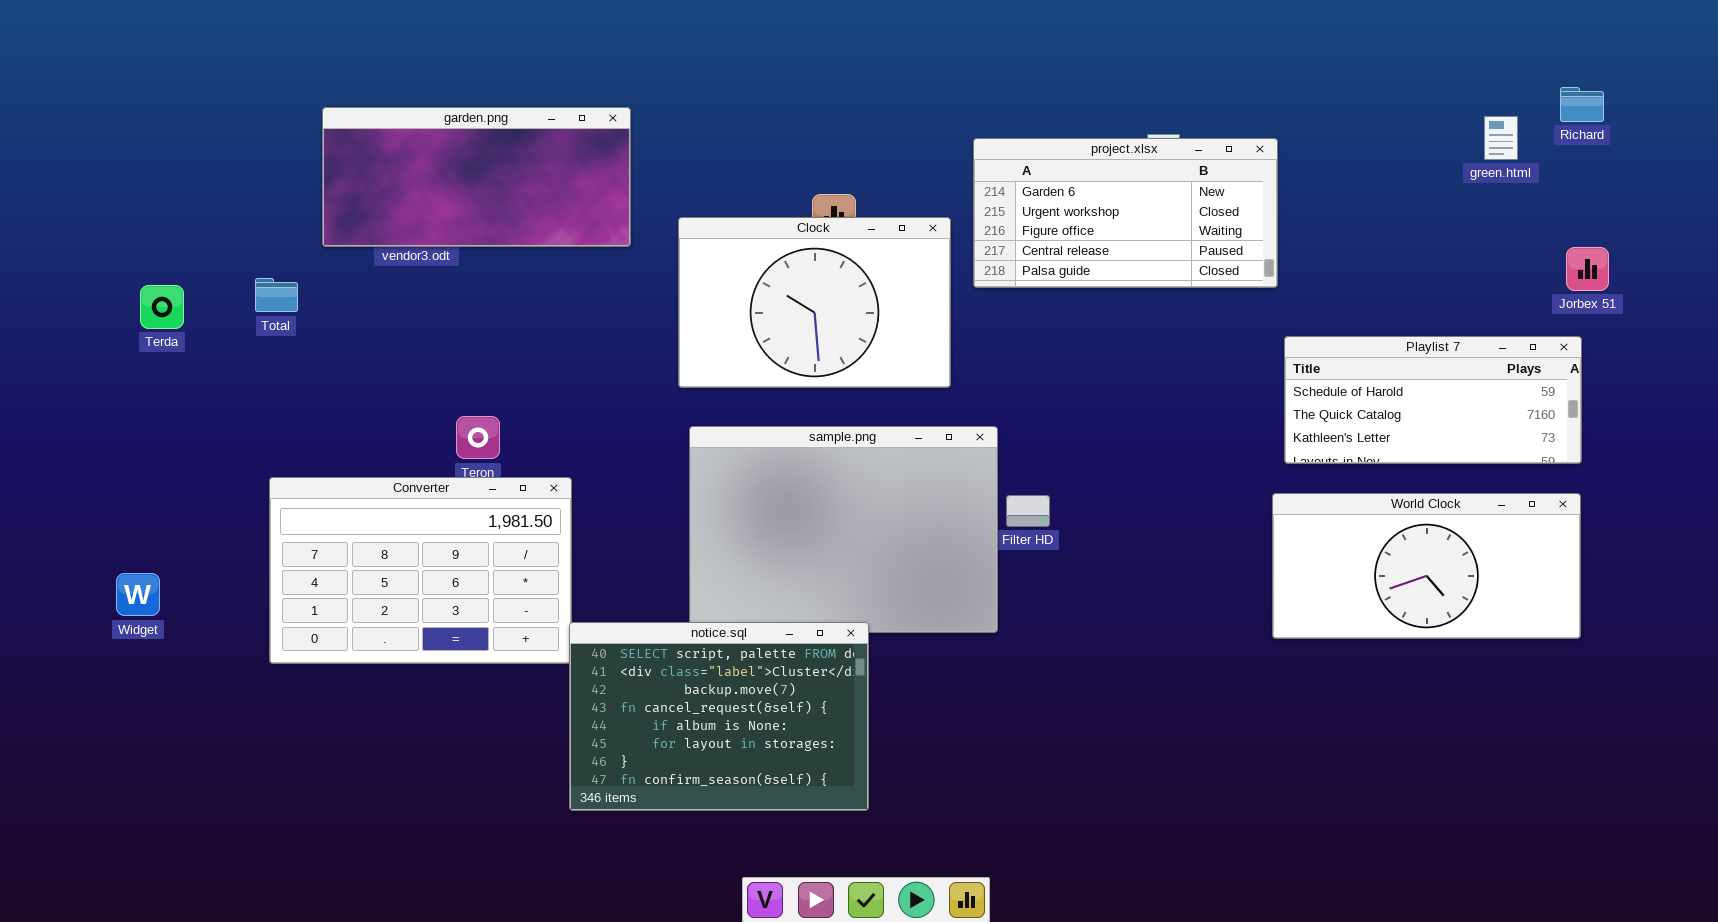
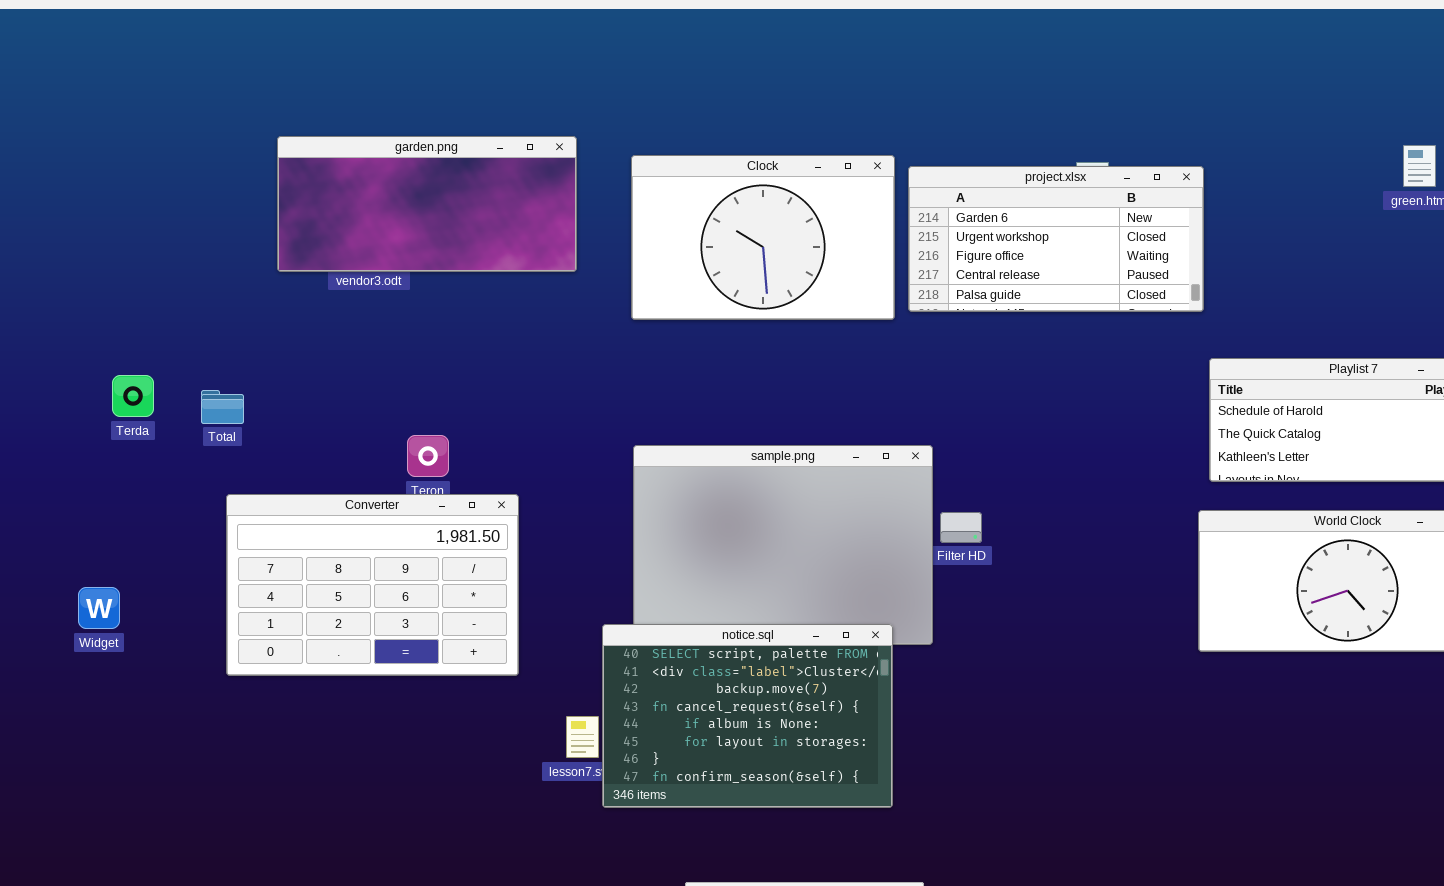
Clock: [678,217,951,388] -> [631,155,895,320], moved
Total: [255,278,298,312] -> [201,390,244,424], moved
Terda: [140,285,184,329] -> [112,375,154,417], moved
notice.sql: [569,622,869,811] -> [602,624,893,808], moved

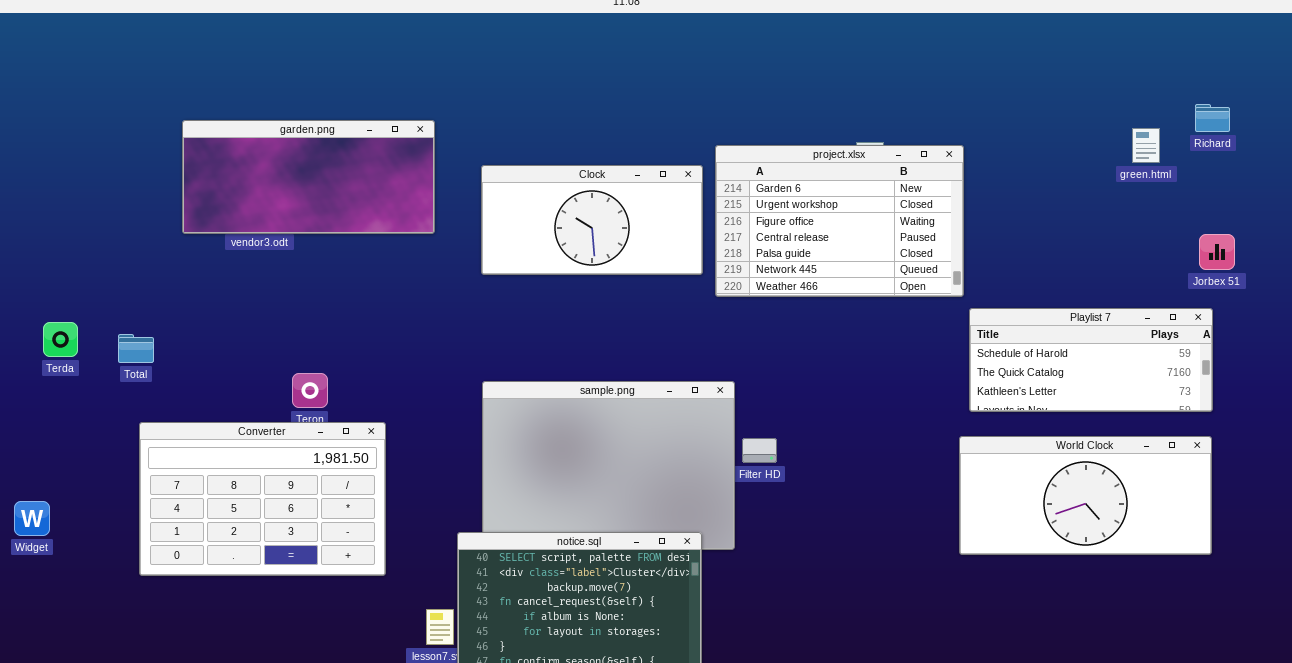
Clock: [631,155,895,320] -> [481,165,703,275], resized
project.xlsx: [908,166,1204,312] -> [715,145,964,297], resized

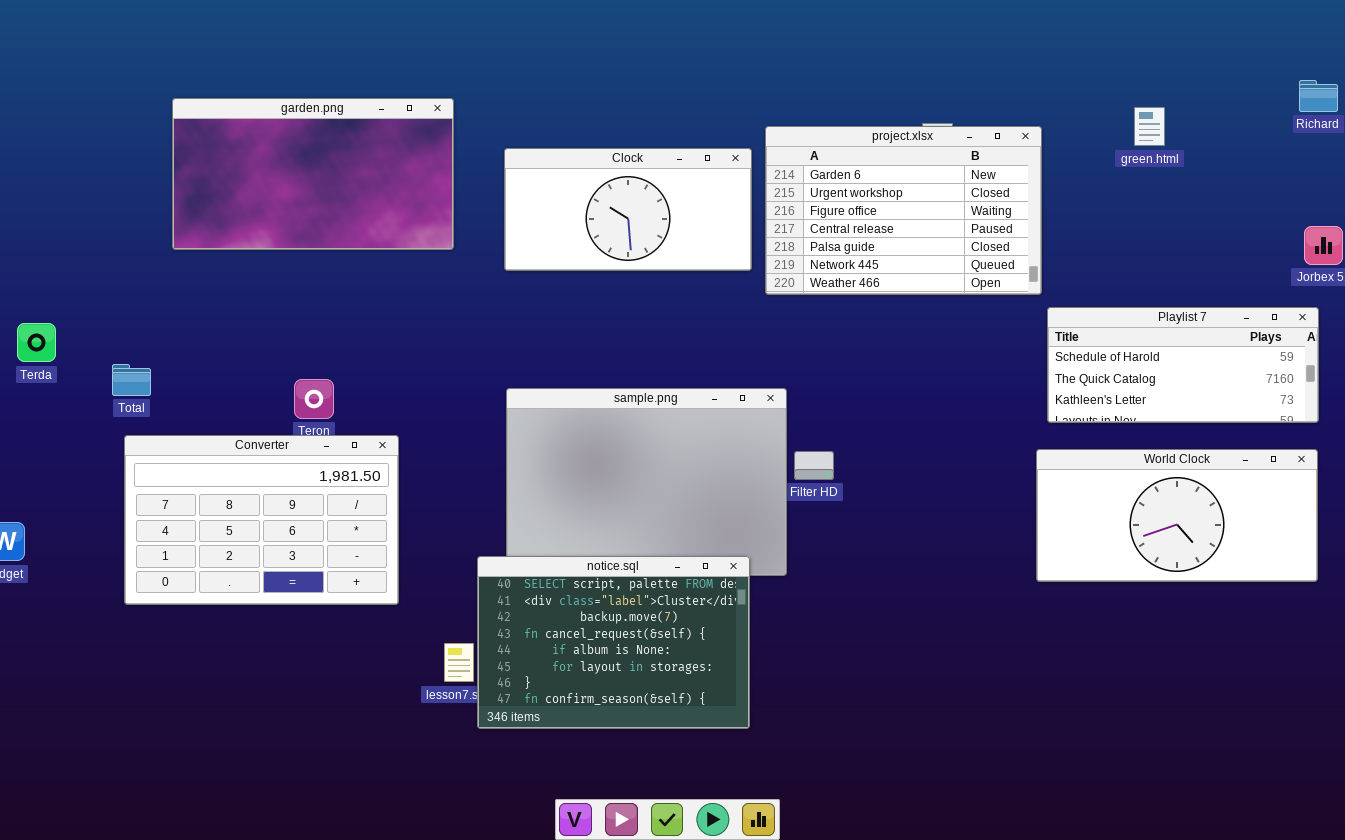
garden.png: [182,120,435,234] -> [172,98,454,250], resized
green.html: [1132,128,1160,163] -> [1134,107,1165,146], moved
Total: [118,334,154,363] -> [112,364,151,396], moved

